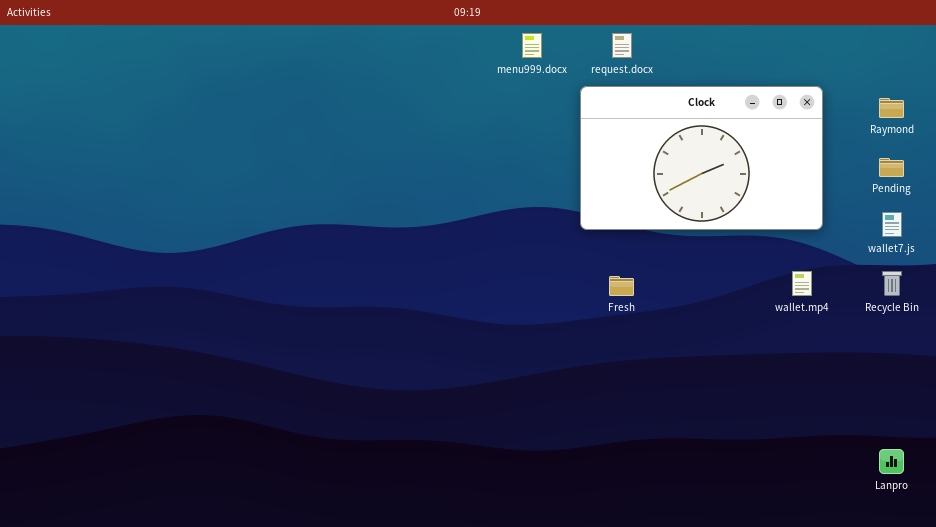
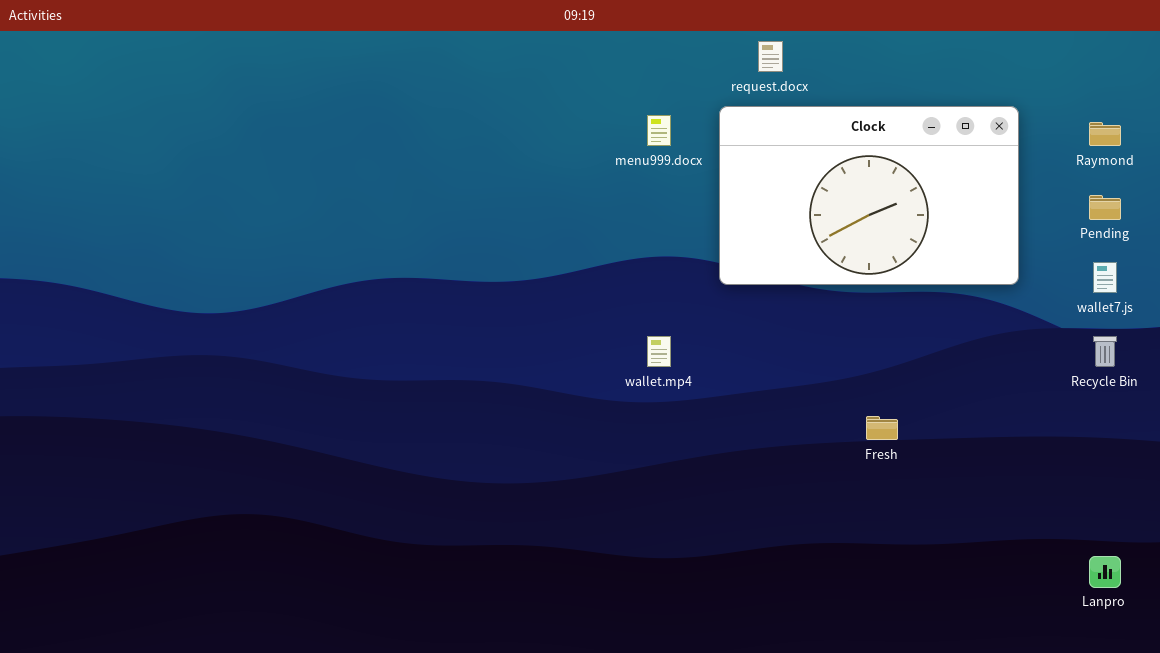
menu999.docx: [522,33,542,58] -> [647,115,671,146], moved
wallet.mp4: [792,271,812,296] -> [647,336,671,367], moved
Fresh: [609,276,634,296] -> [866,416,898,440], moved

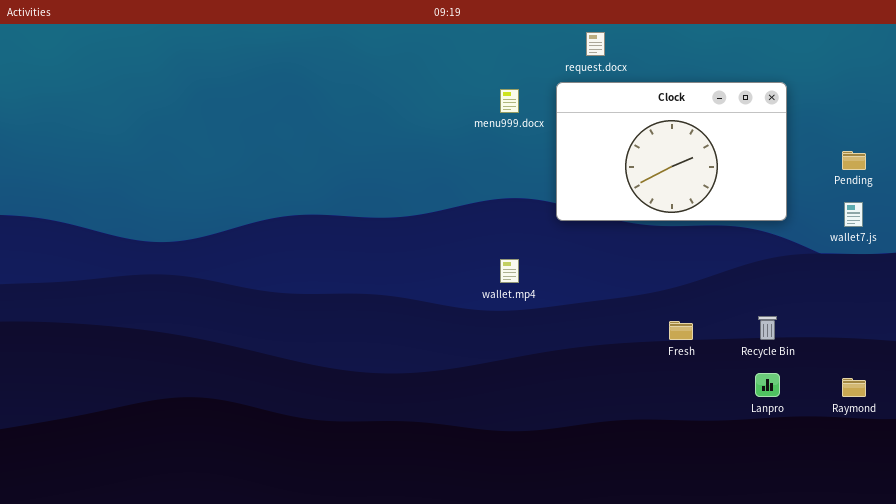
Raymond: [1089,122,1121,146] -> [842,378,866,397], moved
Recycle Bin: [1093,336,1117,367] -> [758,316,777,340], moved
Lanpro: [1089,556,1121,588] -> [755,373,780,397], moved

